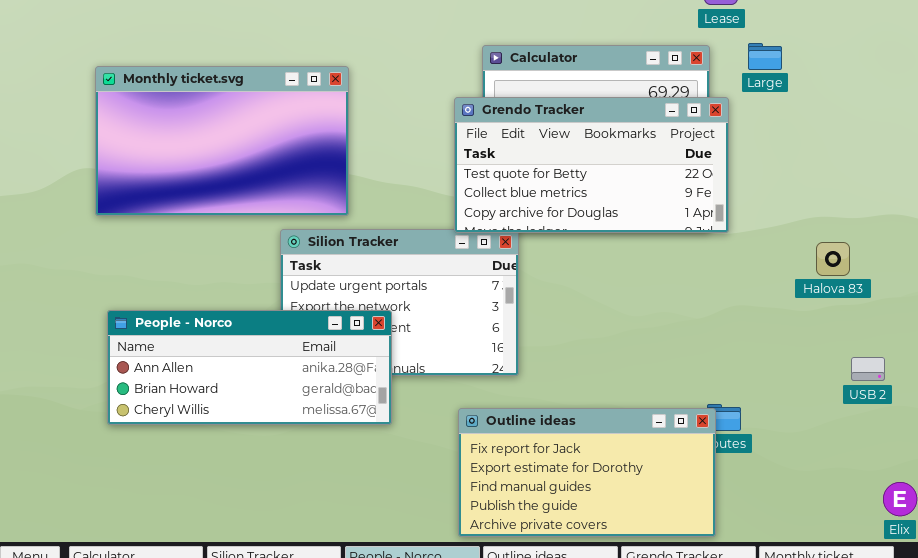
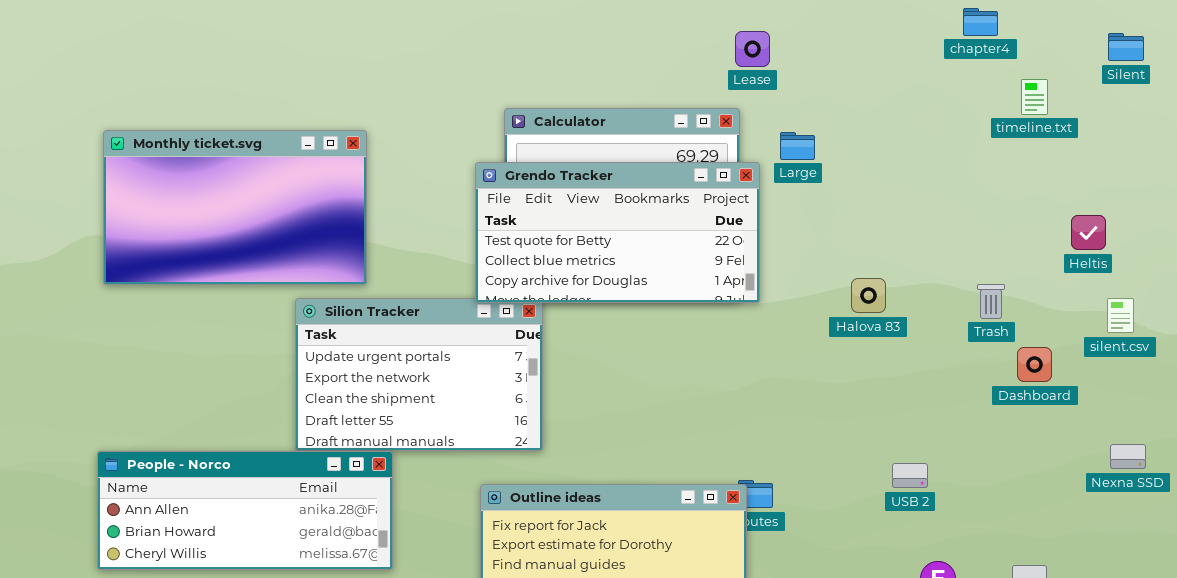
Large: [748,43,782,70] -> [780,132,815,160], moved
Halova 83: [816,242,850,276] -> [851,278,886,313], moved
People - Norco: [107,310,392,425] -> [97,451,393,570], moved
USB 2: [851,357,885,381] -> [892,463,928,488], moved

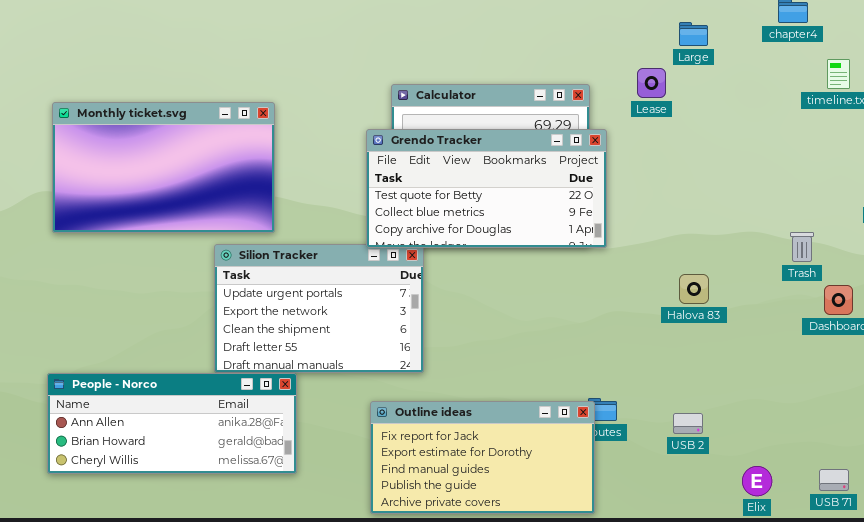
Lease: [735,31,770,67] -> [637,68,666,98], moved
Large: [780,132,815,160] -> [679,22,708,46], moved
Halova 83: [851,278,886,313] -> [679,274,709,304], moved
USB 2: [892,463,928,488] -> [673,413,703,434], moved

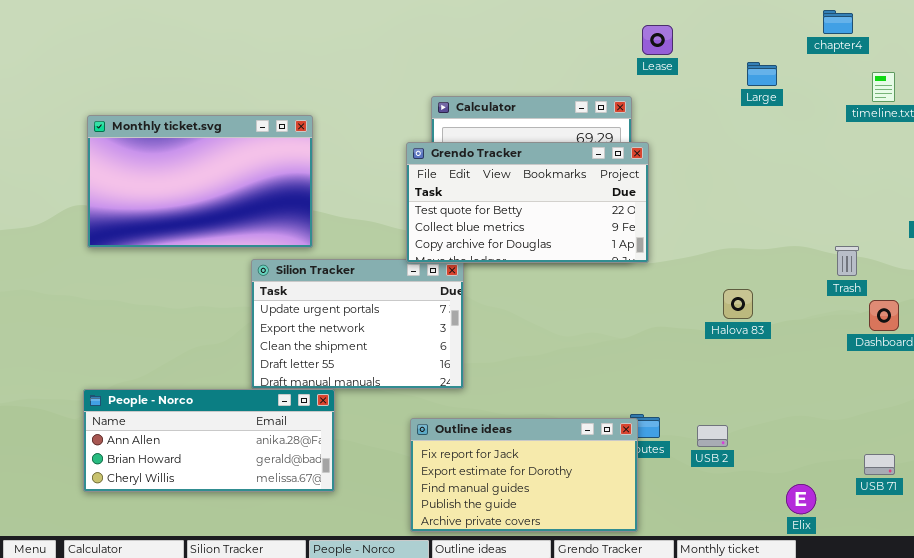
Large: [679,22,708,46] -> [747,62,777,86], moved
Lease: [637,68,666,98] -> [642,25,673,55], moved
USB 2: [673,413,703,434] -> [697,425,728,447], moved
USB 71: [819,469,849,491] -> [864,454,895,475], moved

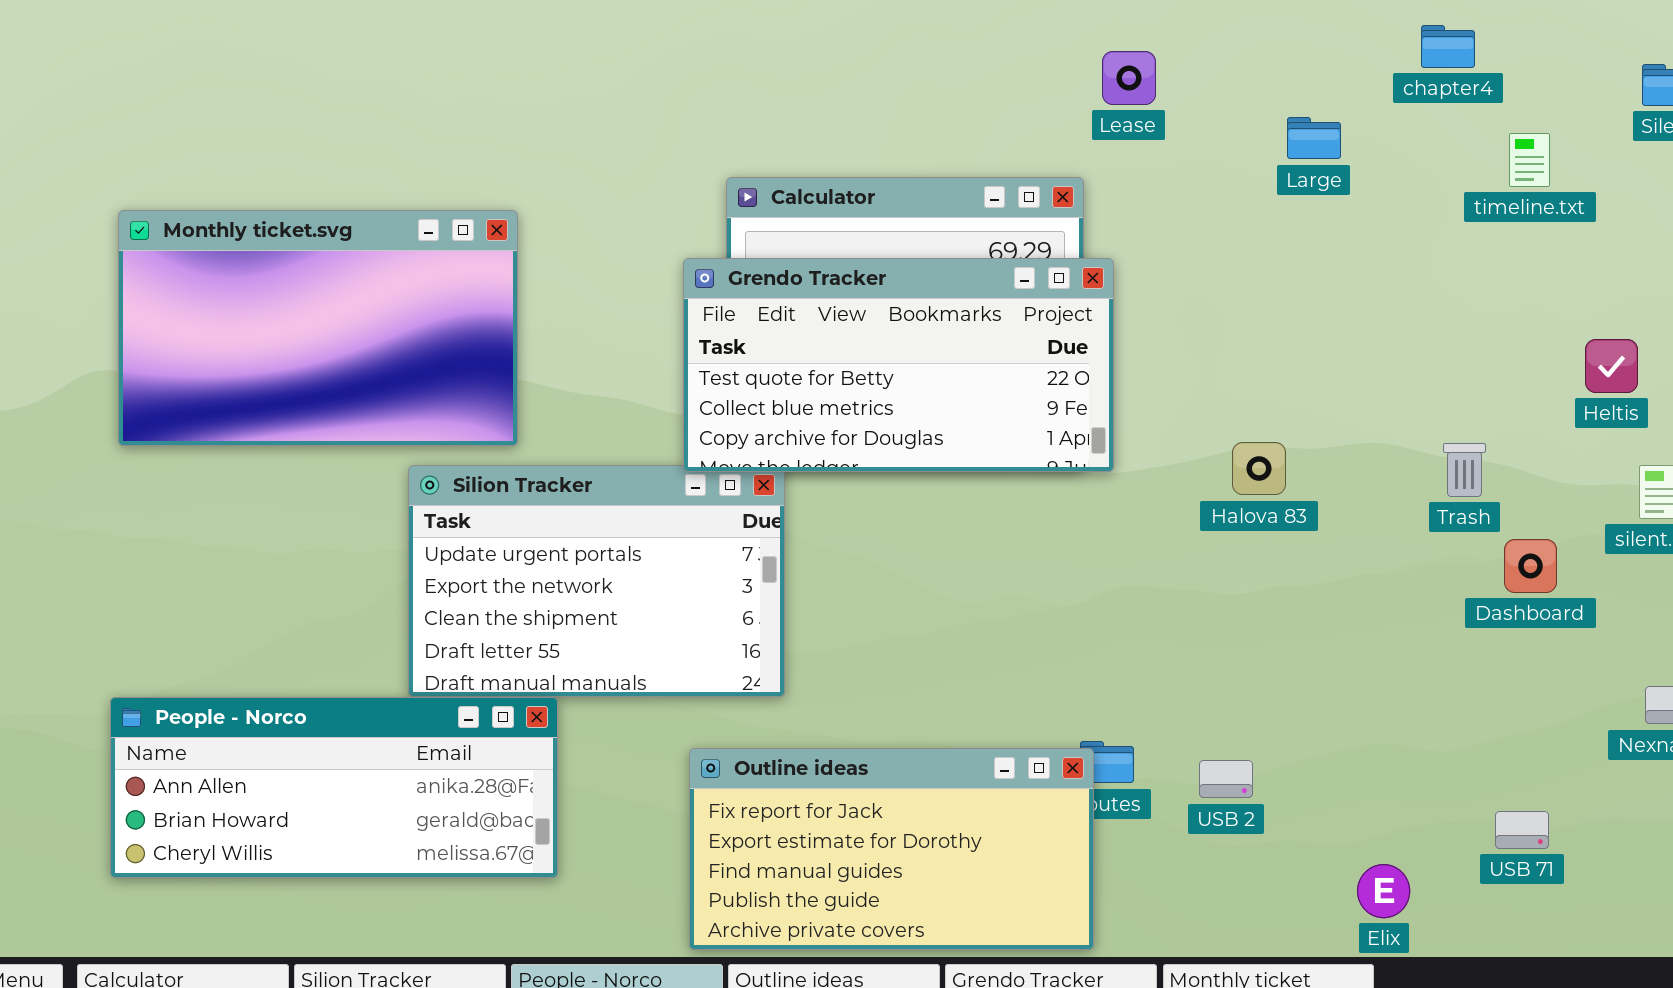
Halova 83: [723,289,753,319] -> [1232,442,1286,495], moved

